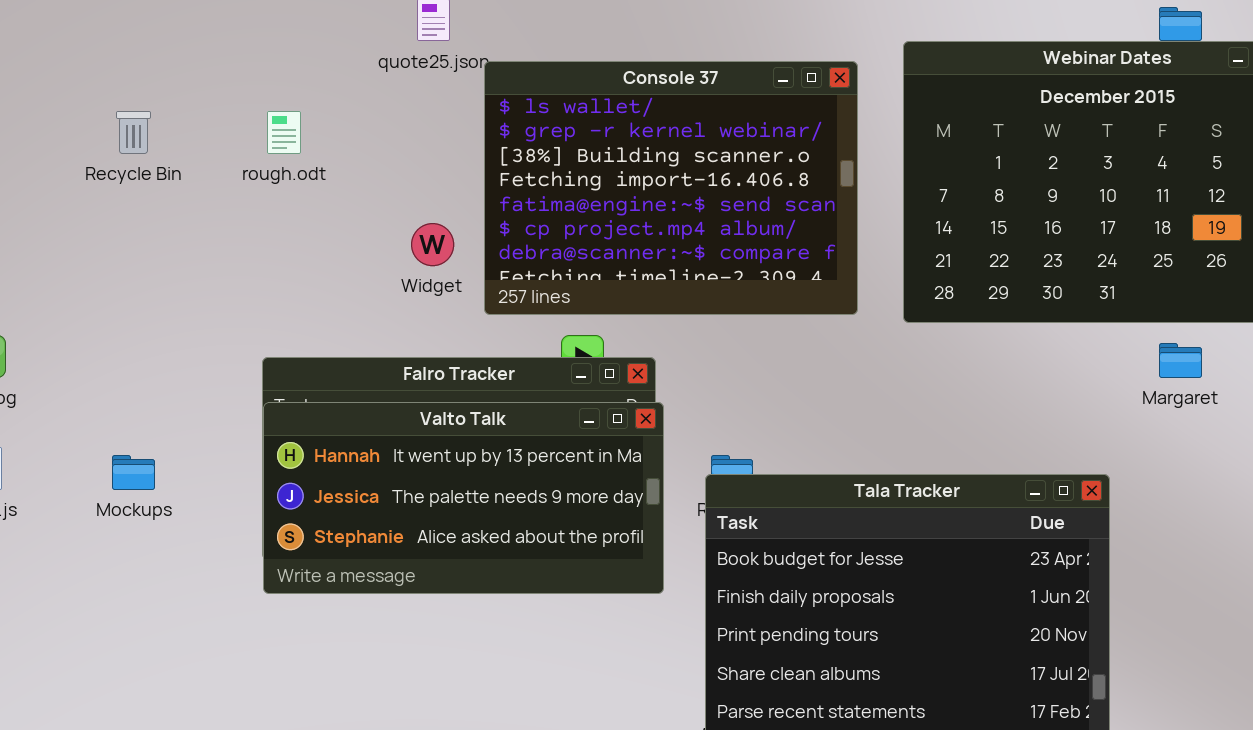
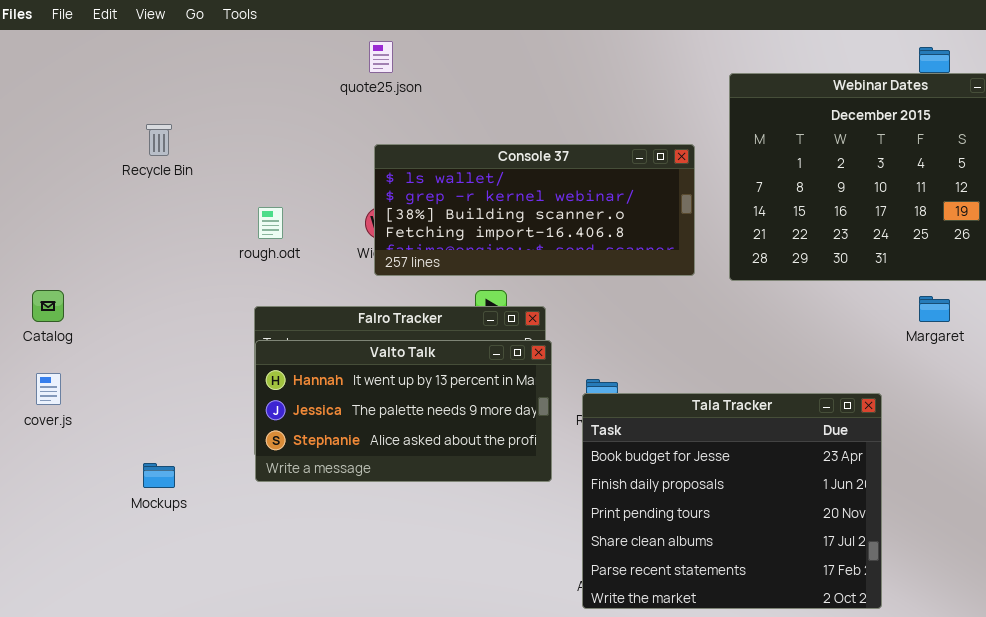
Console 37: [484,61,858,315] -> [374,144,695,276], resized
rough.odt: [267,111,301,154] -> [258,207,283,239], moved
Mockups: [112,455,155,490] -> [143,463,175,488], moved

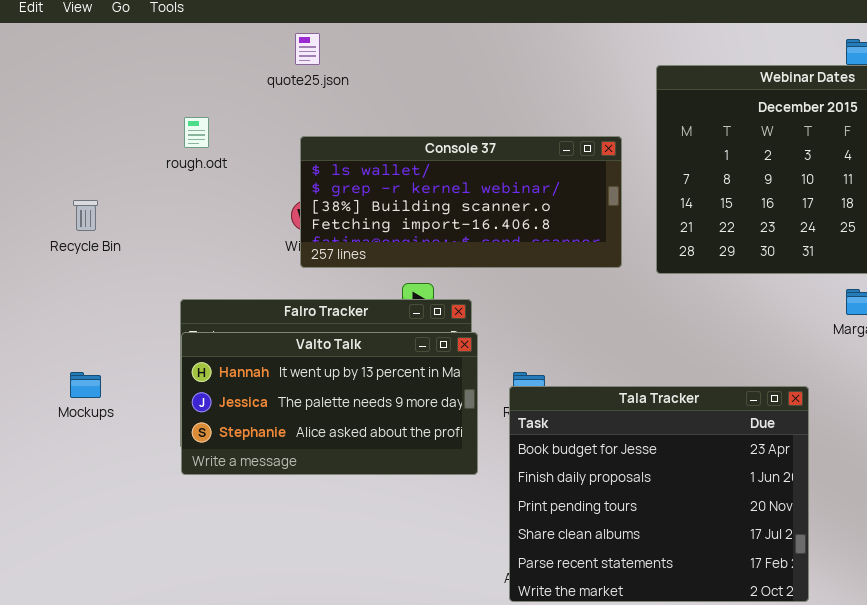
Recycle Bin: [146,124,172,156] -> [73,200,98,231], moved
rough.odt: [258,207,283,239] -> [184,117,209,148], moved
Mockups: [143,463,175,488] -> [70,372,101,398], moved

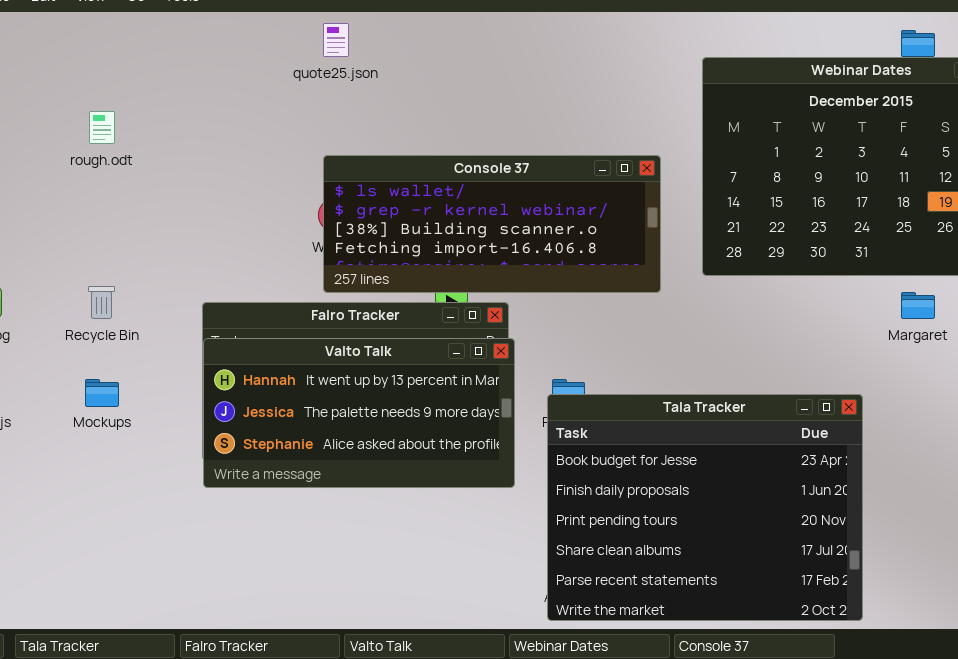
rough.odt: [184,117,209,148] -> [89,111,115,144], moved
Console 37: [300,136,622,268] -> [323,155,661,293], moved
Recycle Bin: [73,200,98,231] -> [88,286,115,319], moved

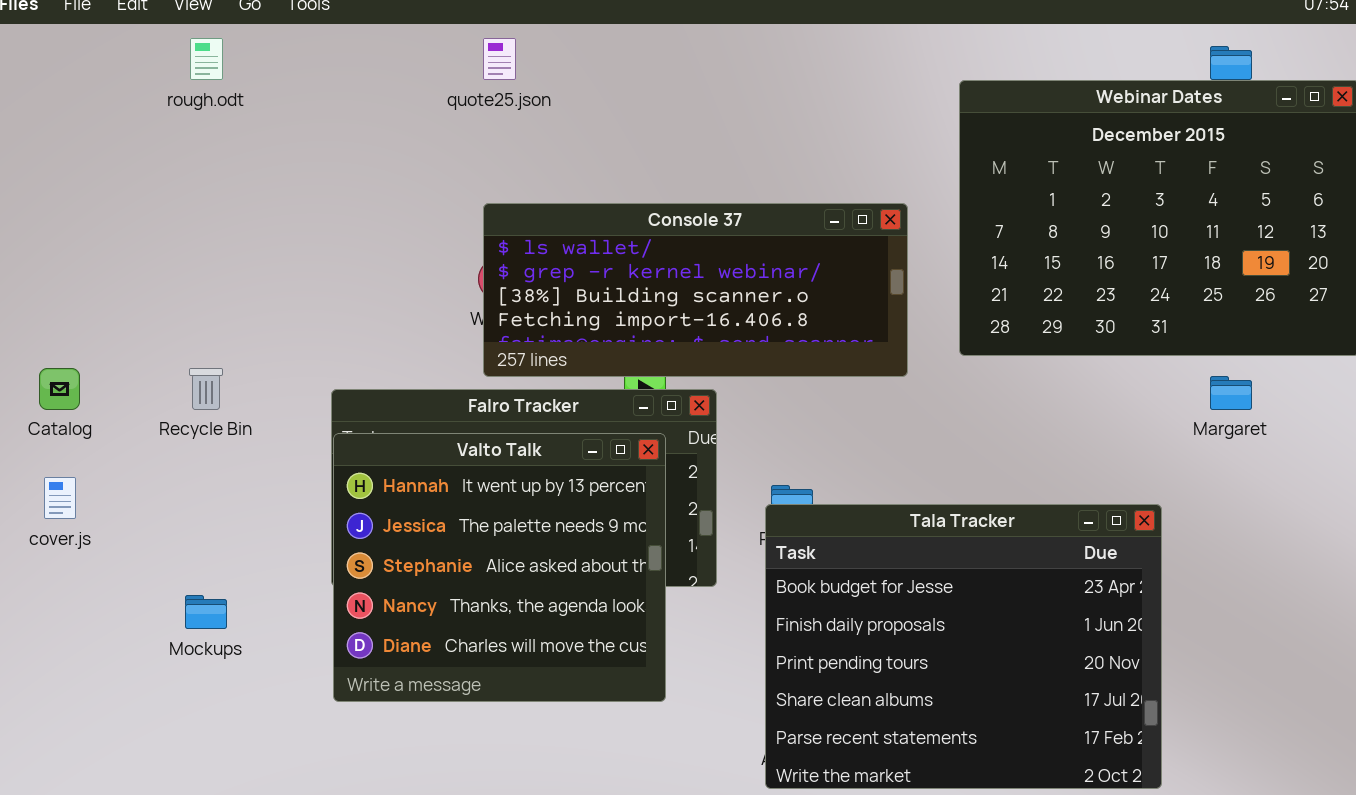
rough.odt: [89,111,115,144] -> [190,38,223,80], moved
Valto Talk: [203,338,515,488] -> [333,433,666,702], resized
Mockups: [85,379,119,407] -> [185,595,227,629], moved

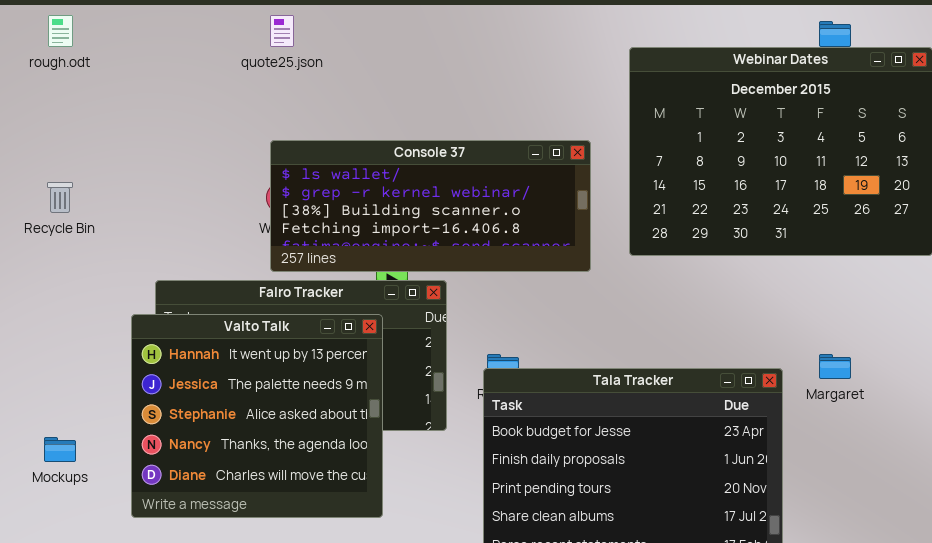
Recycle Bin: [189,368,223,410] -> [47,182,73,213], moved
Margaret: [1210,376,1252,410] -> [819,354,851,379], moved
Valto Talk: [333,433,666,702] -> [131,314,383,518], moved

